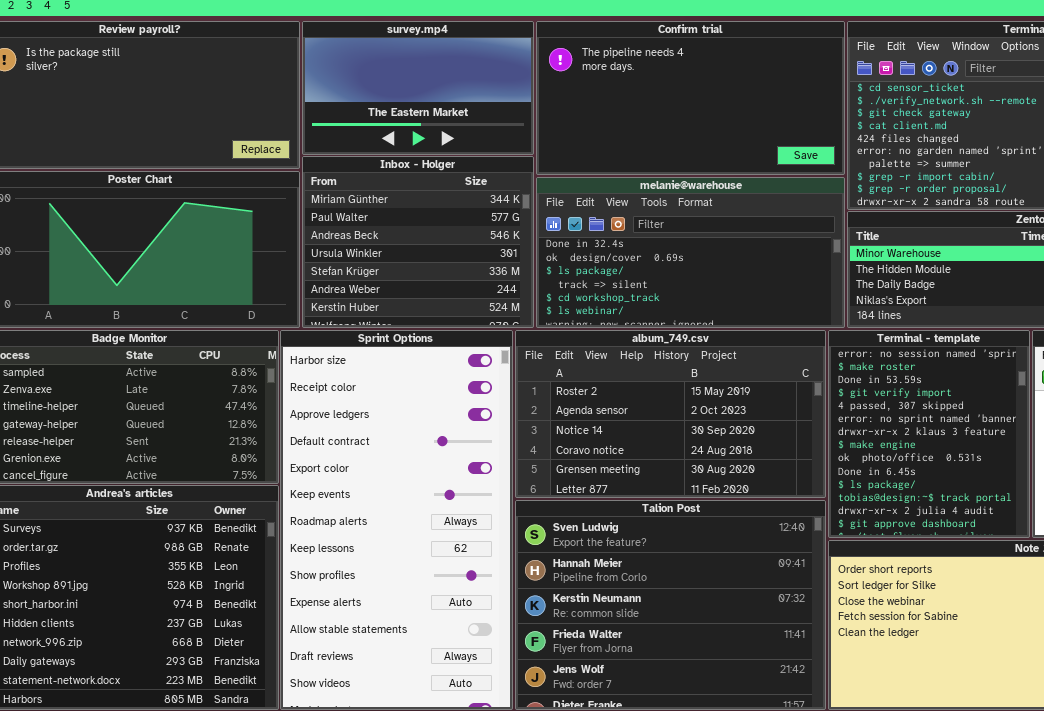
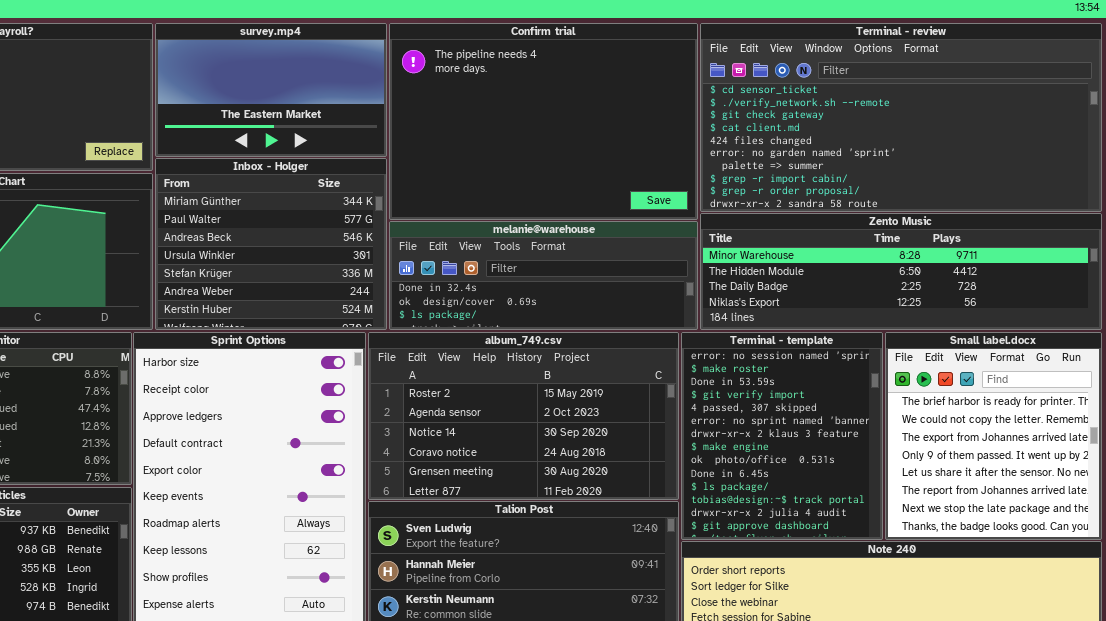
Confirm trial: [536,21,845,175] -> [389,23,698,220], resized
melanie@warehouse: [536,177,845,328] -> [389,221,698,330], resized

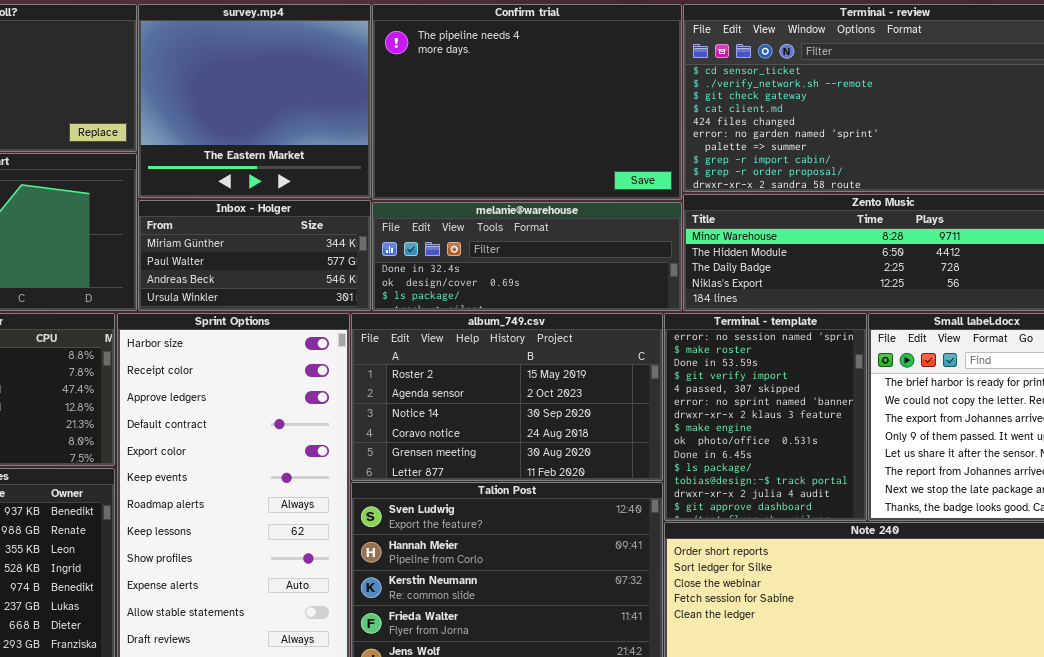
survey.mp4: [155,23,387,157] -> [138,4,371,198], resized
Inbox - Holger: [155,158,387,330] -> [138,200,371,311], resized

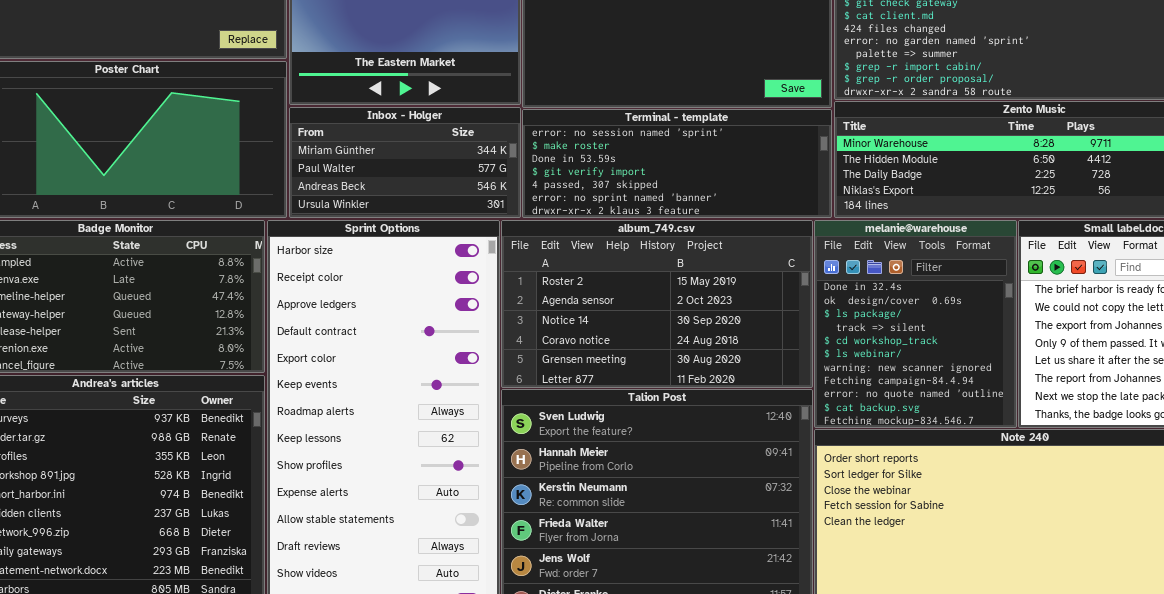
melanie@warehouse: [372,202,682,311] -> [814,220,1017,428], moved, resized
Terminal - template: [664,313,867,521] -> [522,109,832,218], moved, resized

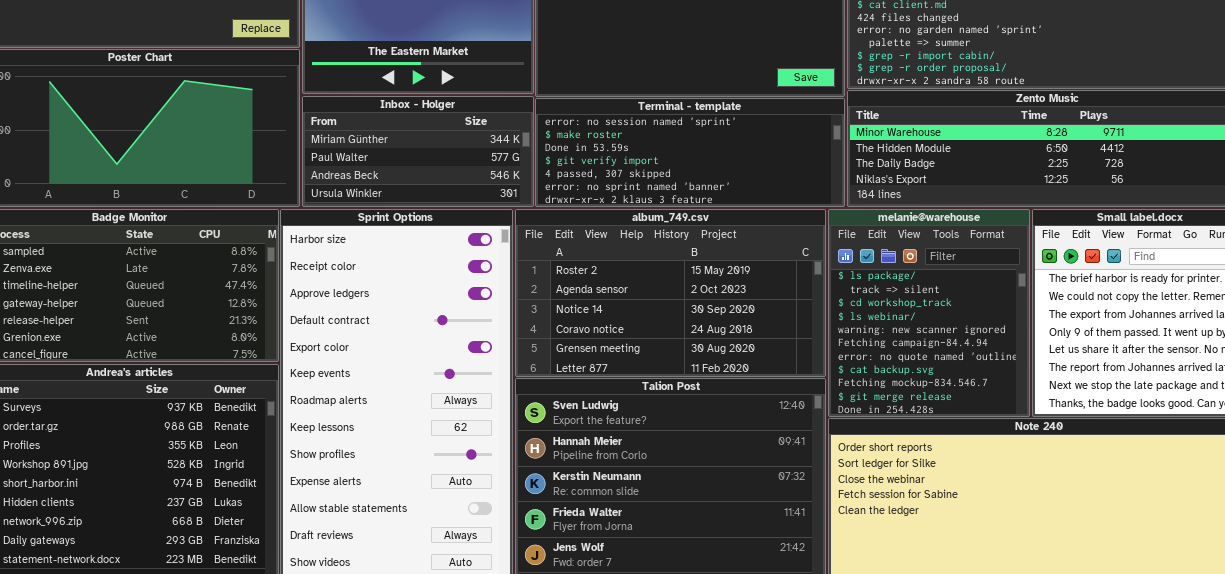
melanie@warehouse: [814,220,1017,428] -> [828,209,1030,417], scrolled down 2 rows

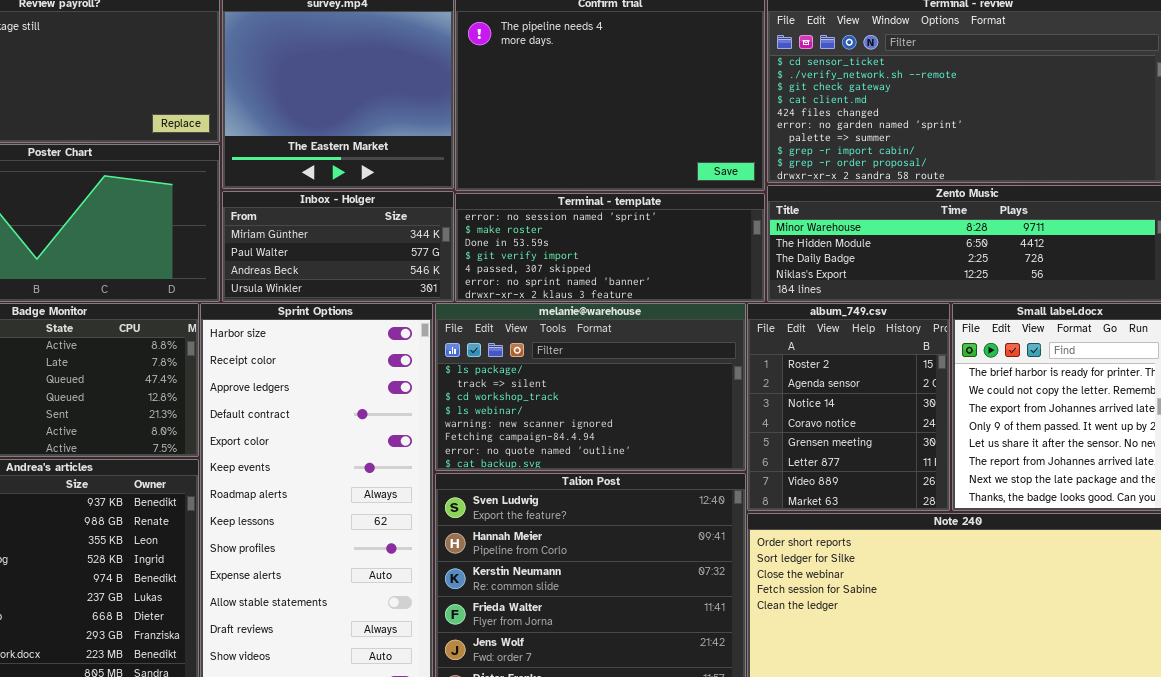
album_749.csv: [515,209,826,377] -> [747,303,950,511], moved, resized
melanie@warehouse: [828,209,1030,417] -> [435,303,746,471], moved, resized

